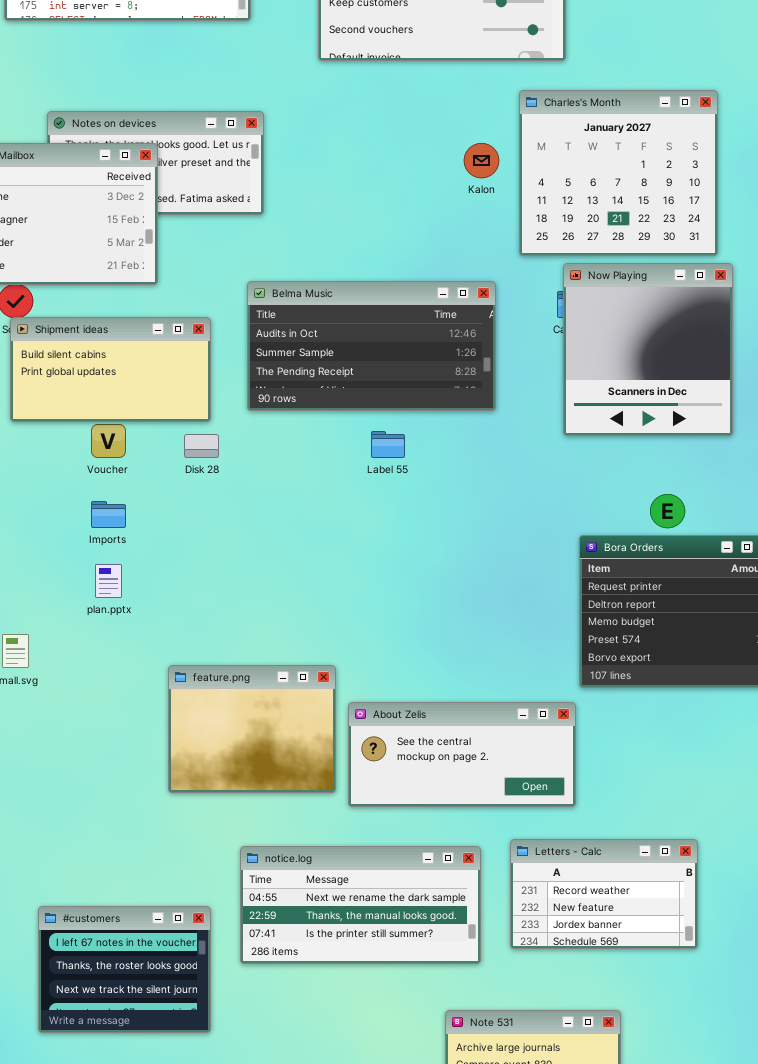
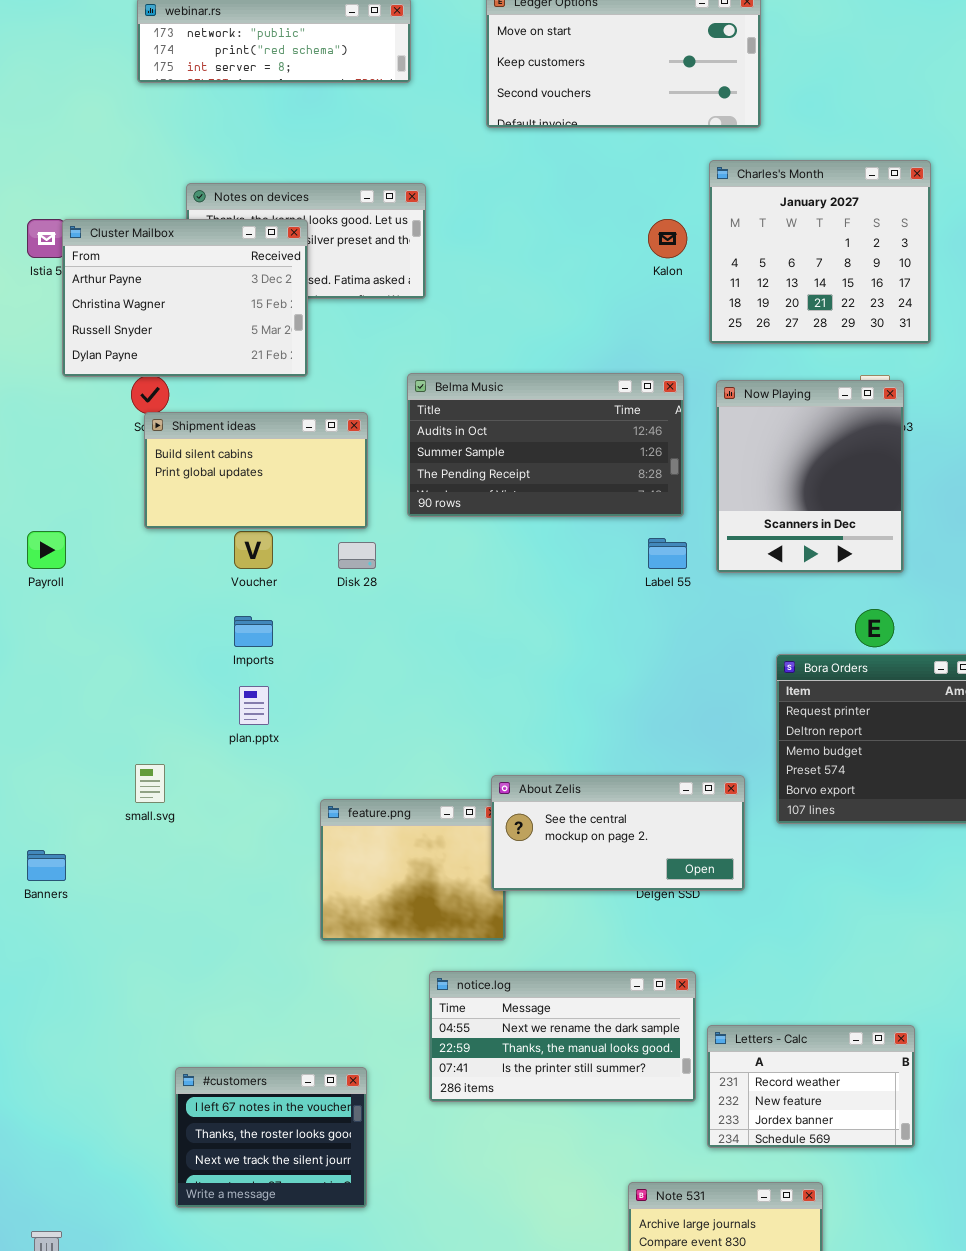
Now Playing: [563,263,733,436] -> [716,380,904,573], moved
Label 55: [371,431,405,458] -> [648,538,687,569], moved
About Zelis: [348,702,576,807] -> [491,775,745,891], moved
Letters - Calc: [510,839,698,949] -> [707,1025,915,1148], moved
notice.log: [240,846,481,964] -> [429,971,696,1102], moved

